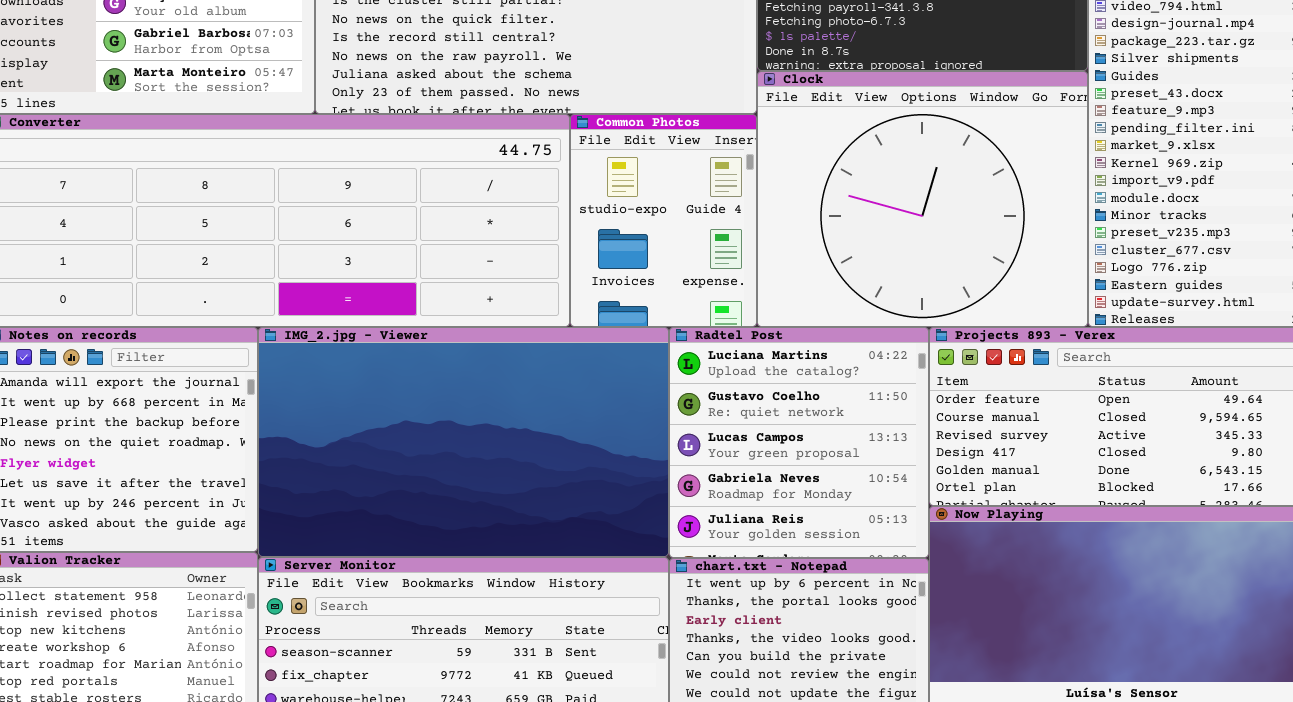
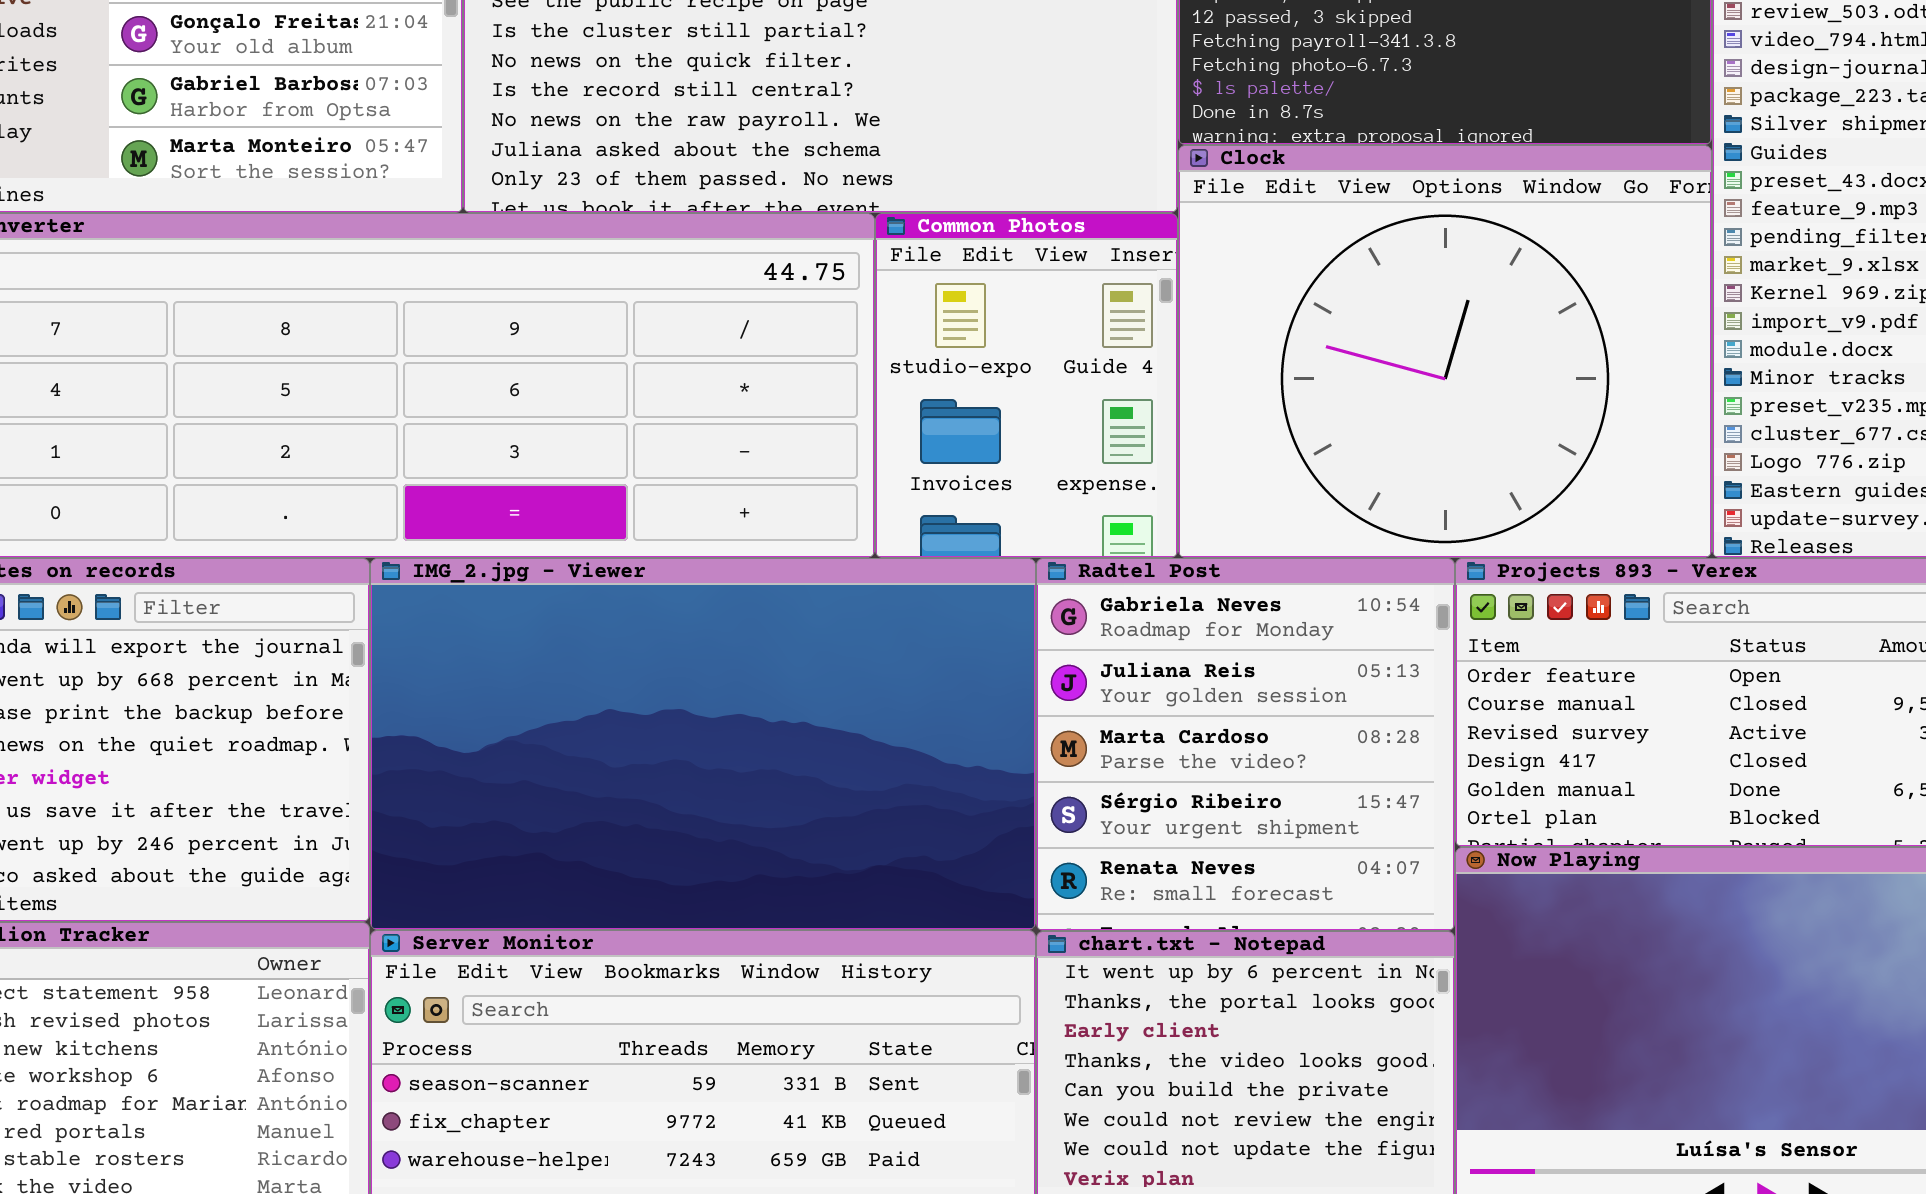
Radtel Post: [669,327,929,558] -> [1036,558,1455,931], scrolled down 3 rows

